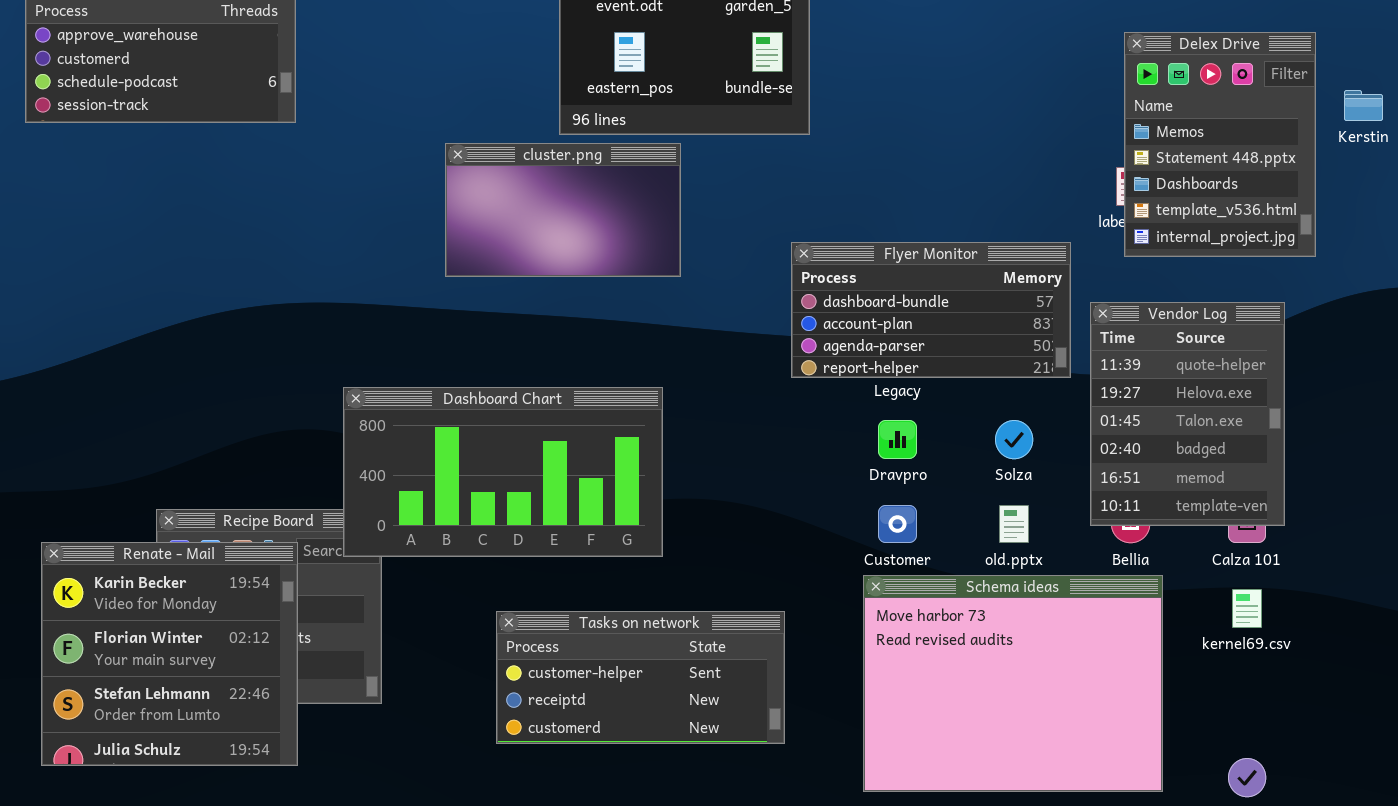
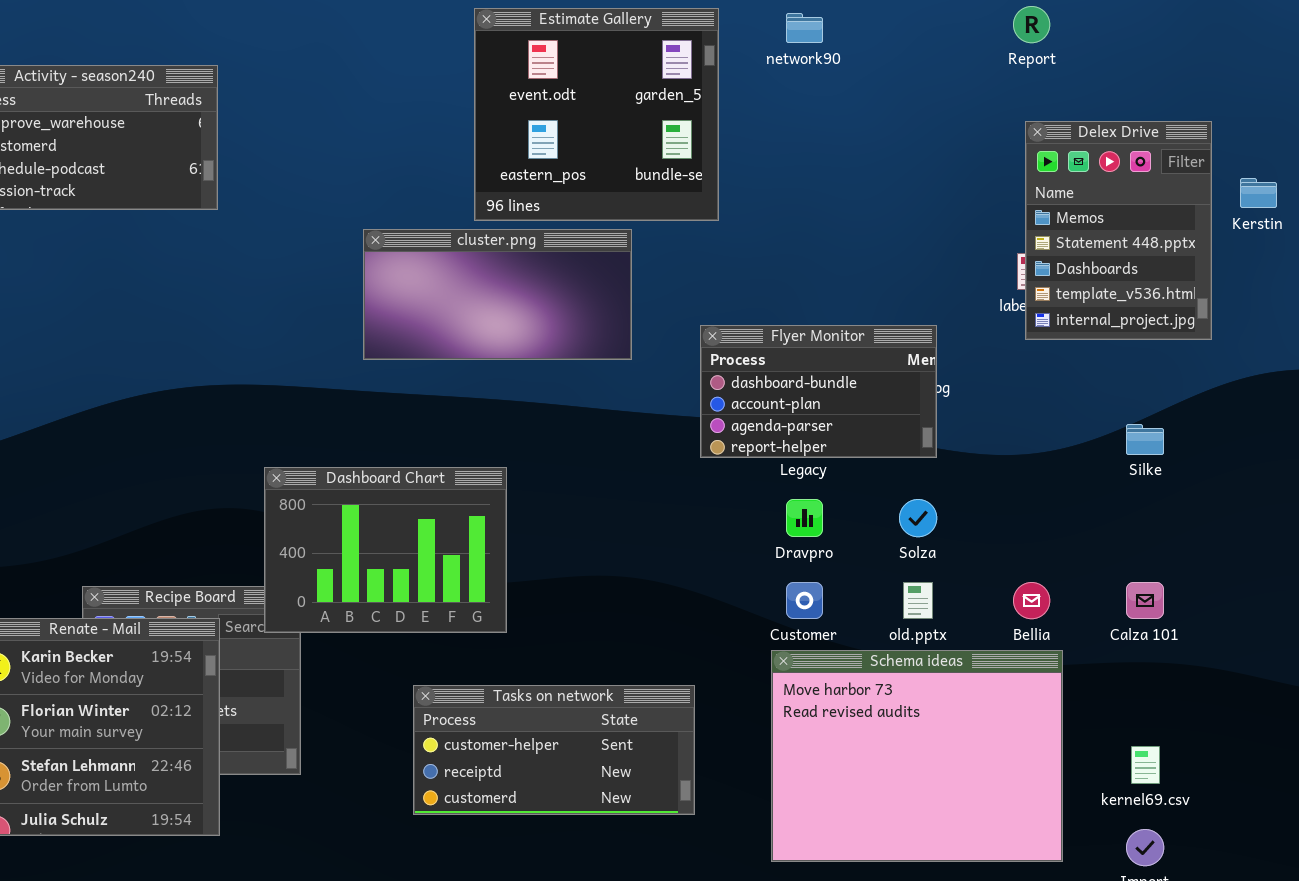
cluster.png: [445,143,681,277] -> [363,229,632,360], resized
Flyer Monitor: [791,242,1071,378] -> [700,325,937,458], resized
Vendor Log: [1090,302,1285,526] -> none, closed
Dashboard Chart: [343,387,663,557] -> [264,467,507,633], resized
kernel69.csv: [1232,589,1262,628] -> [1131,746,1160,784], moved

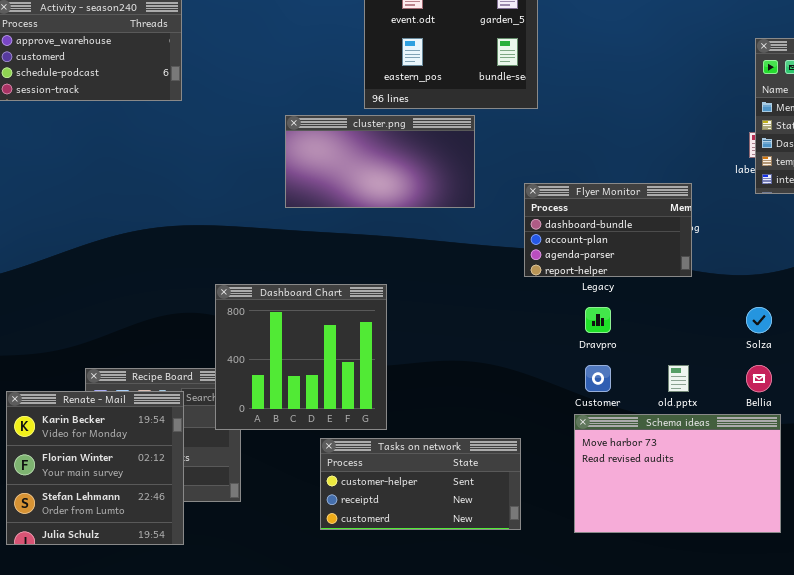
Dashboard Chart: [264,467,507,633] -> [215,284,387,430], resized
Solza: [899,499,937,537] -> [746,307,772,333], moved
Schema ideas: [771,650,1063,862] -> [574,414,781,533], resized

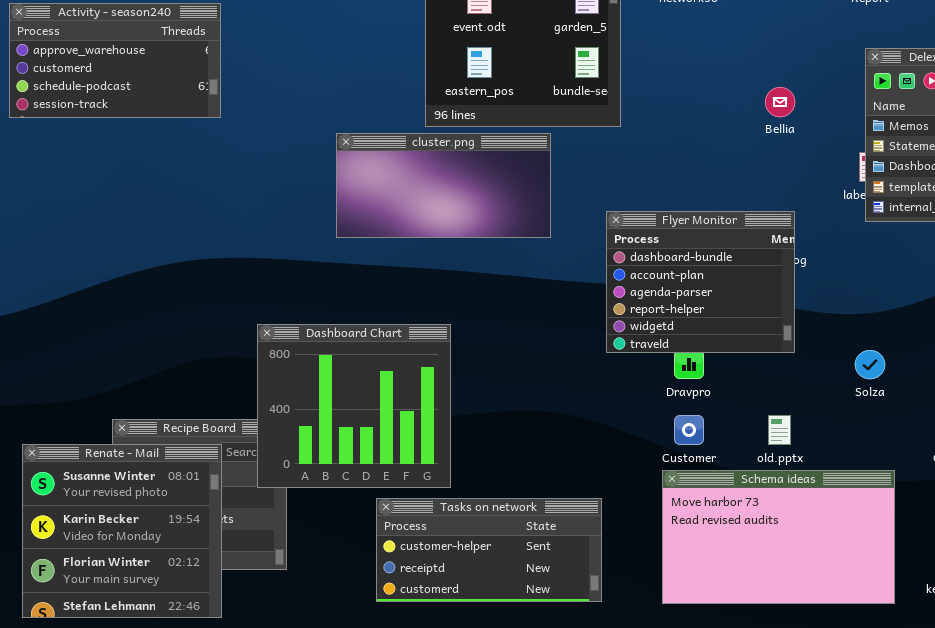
Flyer Monitor: [524,183,692,277] -> [606,211,795,353], resized
Bellia: [746,365,772,392] -> [765,87,795,117], moved
Renate - Mail: [6,391,184,545] -> [22,444,222,618], scrolled up 1 row

